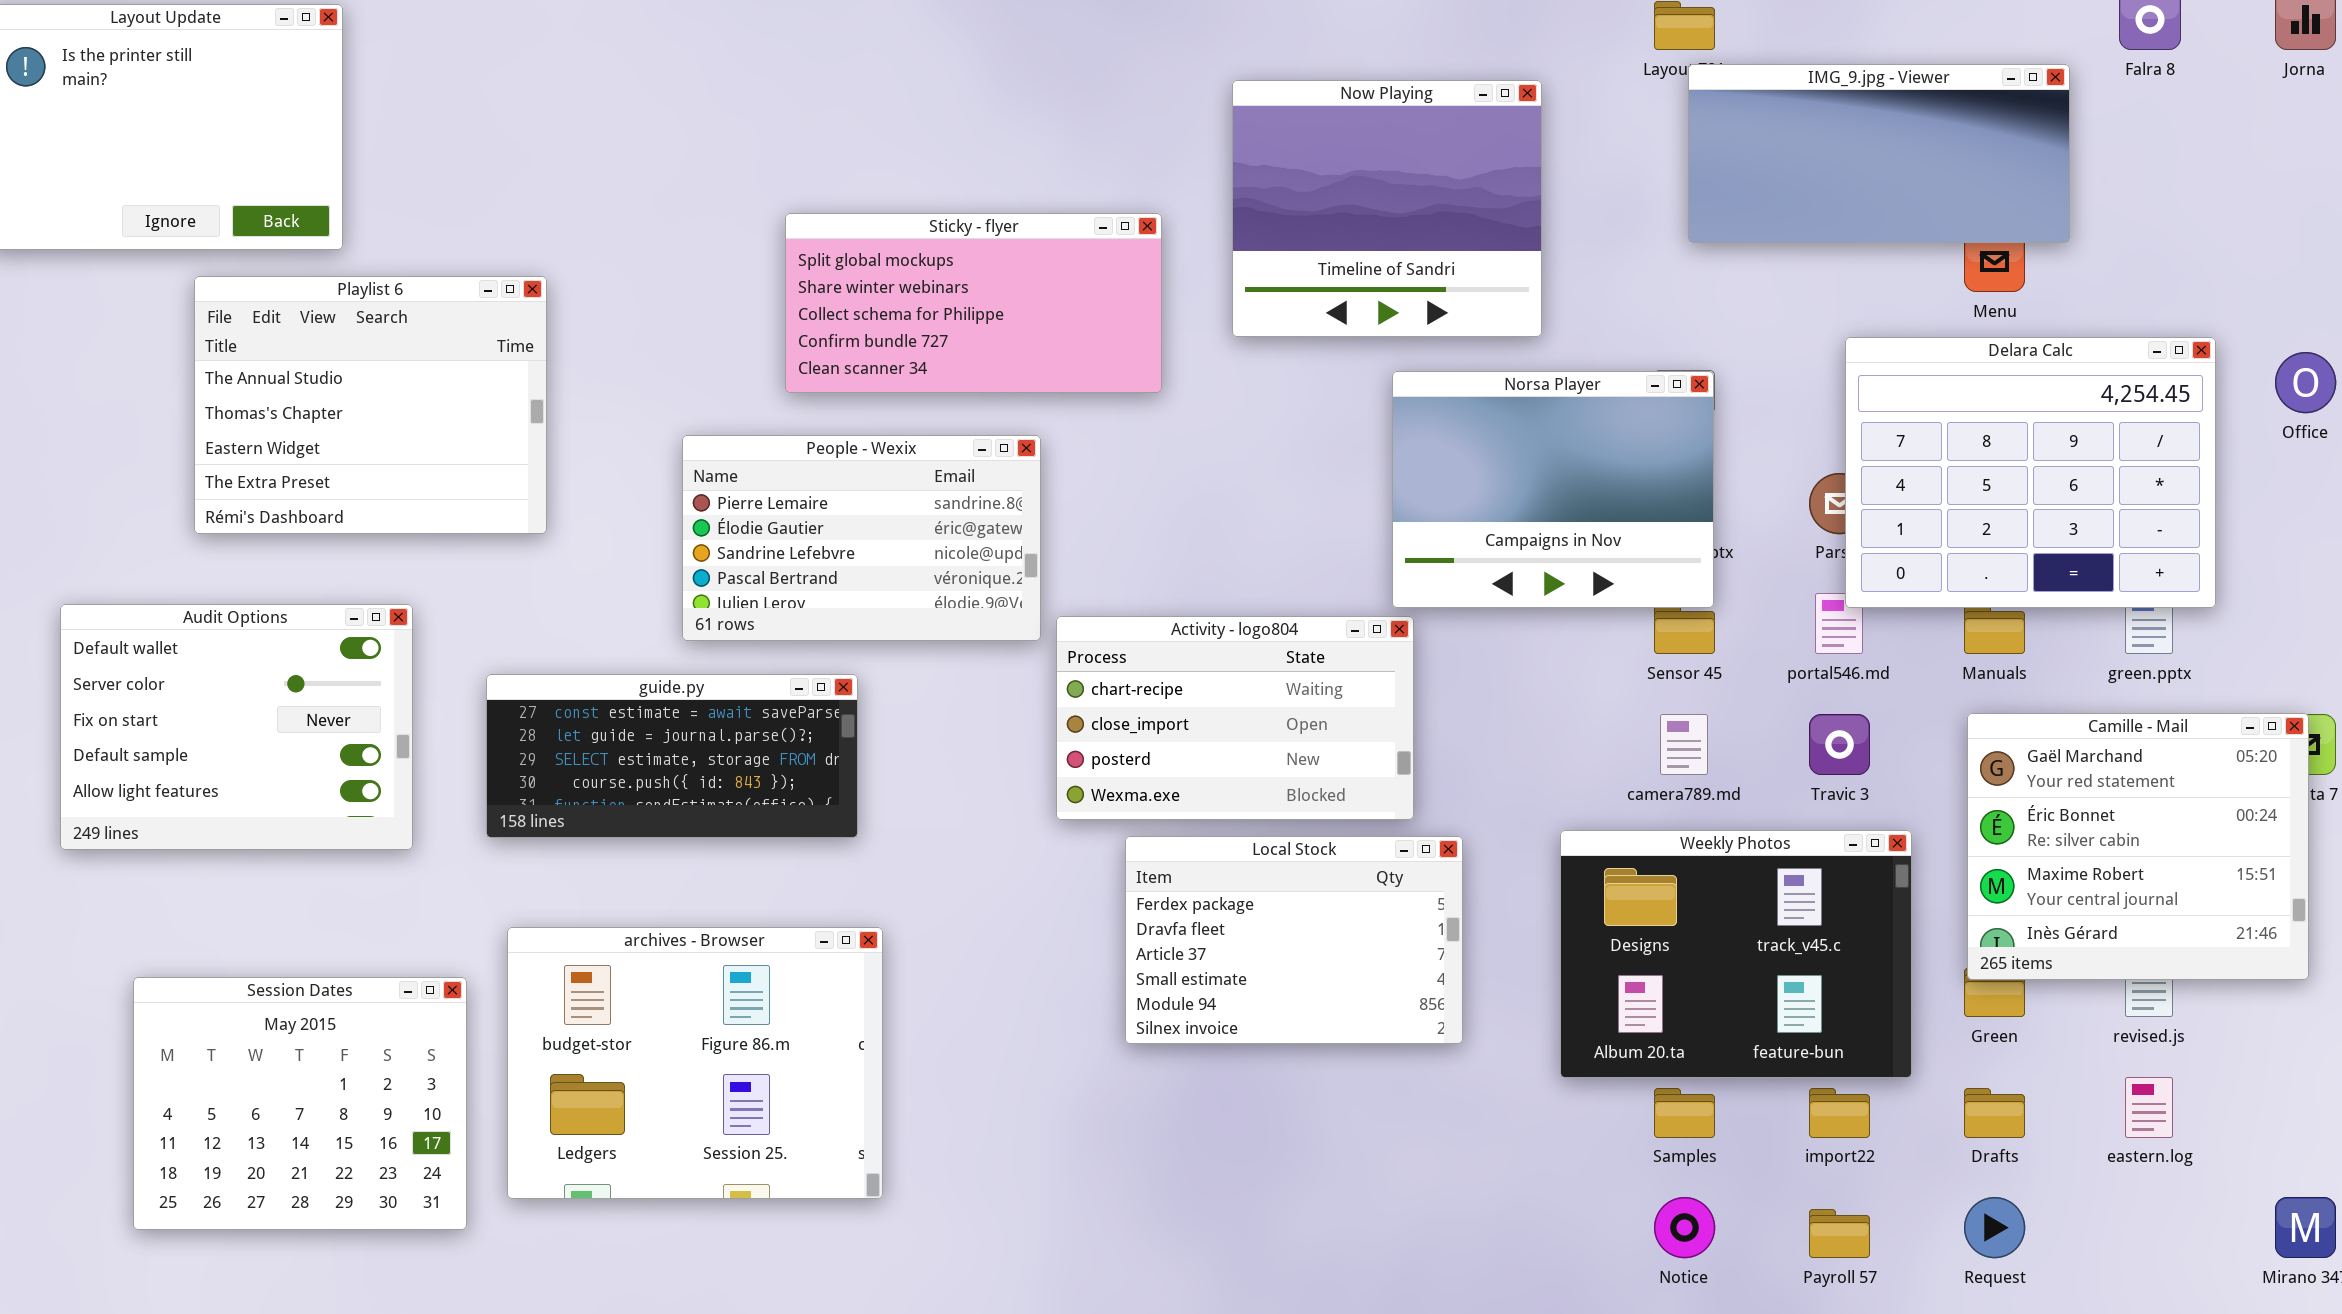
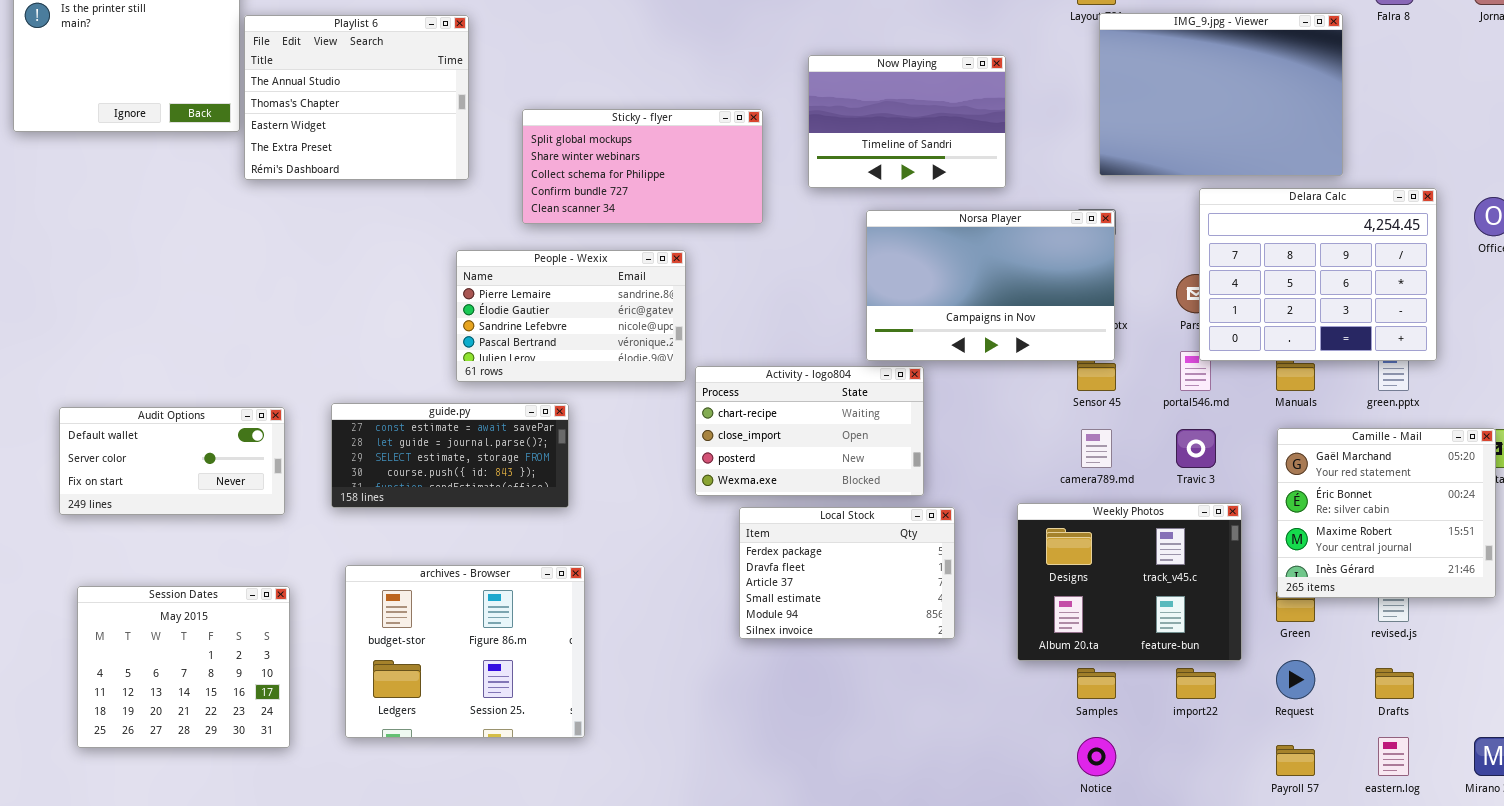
IMG_9.jpg - Viewer: [1688,64,2070,243] -> [1099,13,1343,176], resized
Now Playing: [1232,80,1542,337] -> [808,55,1006,188], resized
Playlist 6: [194,276,547,534] -> [244,15,469,180], moved
Norsa Player: [1392,371,1714,608] -> [866,210,1115,361], resized
Audit Options: [60,604,413,850] -> [59,407,285,515], resized
Session Dates: [133,977,467,1230] -> [77,586,290,748], moved
eastern.log: [2125,1077,2173,1138] -> [1378,737,1409,776], moved
Drafts: [1964,1088,2025,1138] -> [1375,668,1414,699], moved
Request: [1964,1197,2025,1258] -> [1276,660,1315,699], moved
Payroll 57: [1809,1209,1870,1258] -> [1276,745,1315,776], moved

